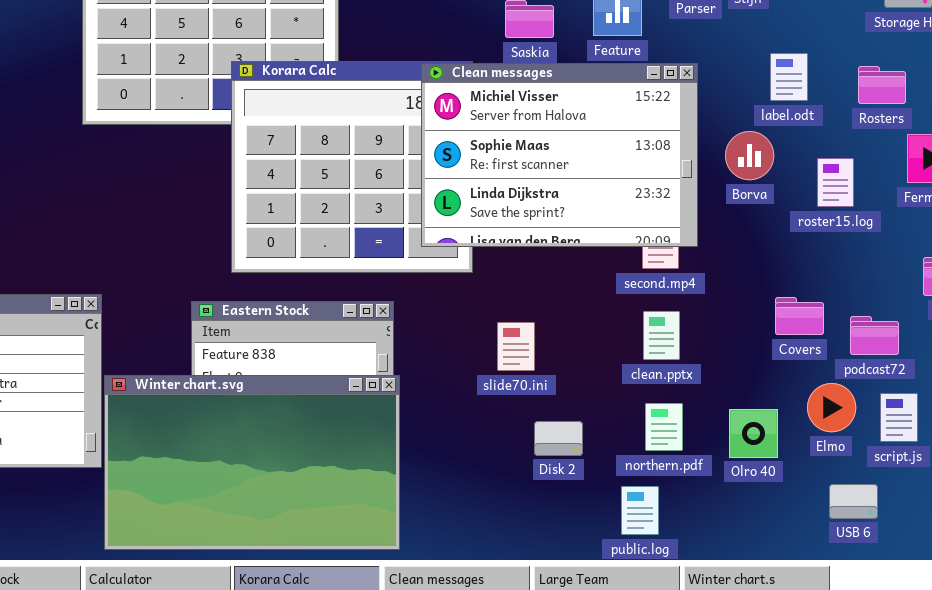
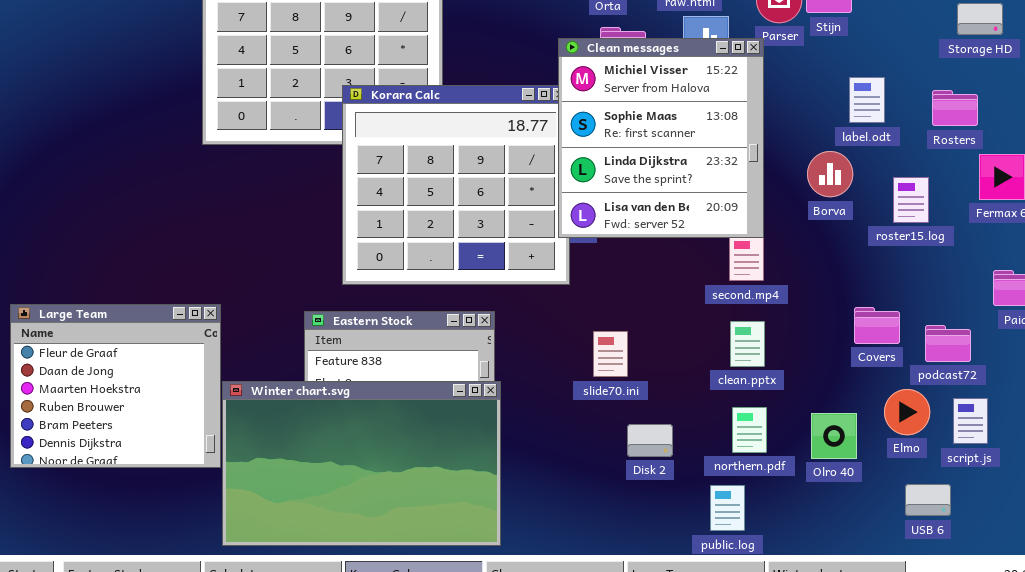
Clean messages: [421,63,698,247] -> [558,38,764,238], moved, resized

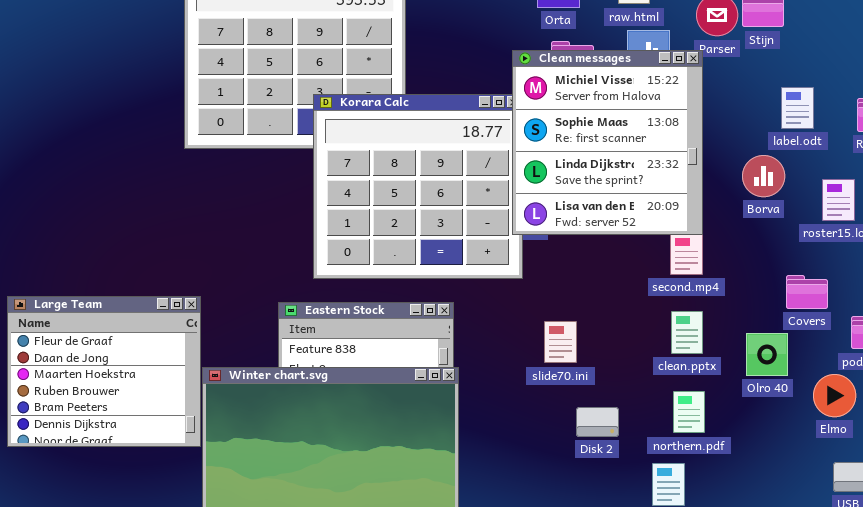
Covers: [854,307,900,344] -> [786,275,828,309], moved
Olro 40: [811,413,857,459] -> [746,333,788,376], moved

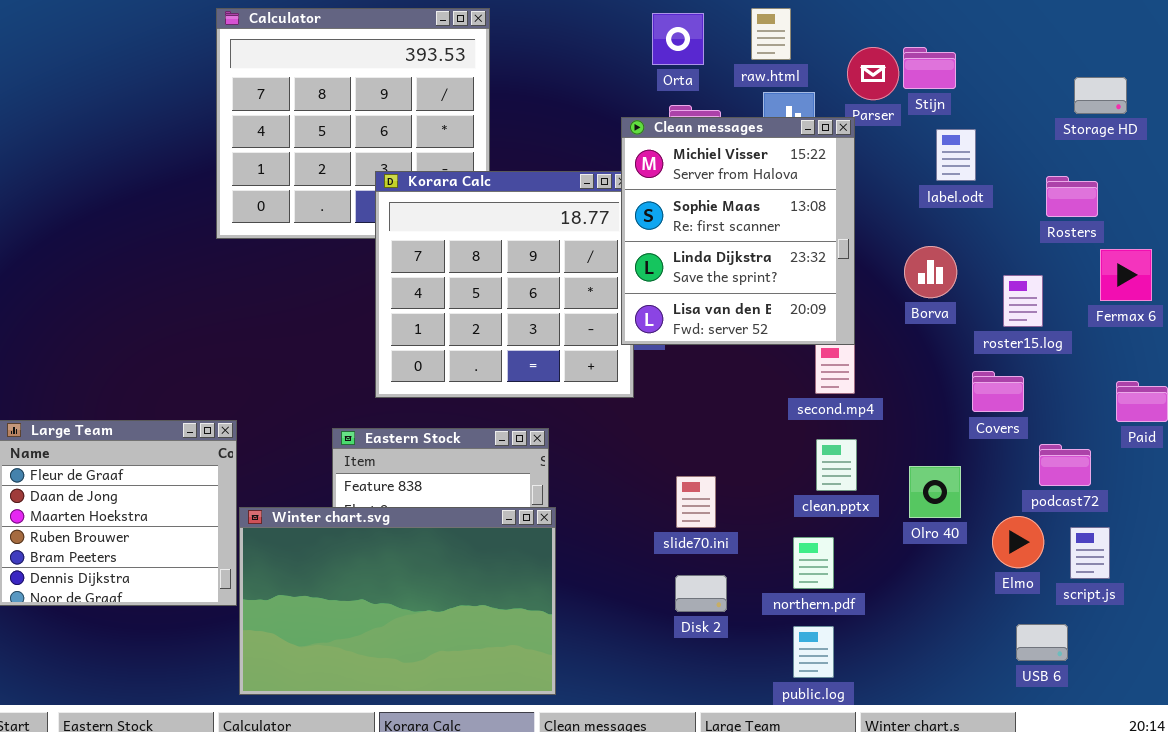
label.odt: [781,87,814,129] -> [936,129,976,181], moved
Covers: [786,275,828,309] -> [972,371,1024,412], moved
slide70.ini: [544,321,577,363] -> [676,476,716,528], moved
northern.pdf: [673,391,705,433] -> [793,537,834,589], moved
Disk 2: [576,407,619,437] -> [675,575,727,612], moved

